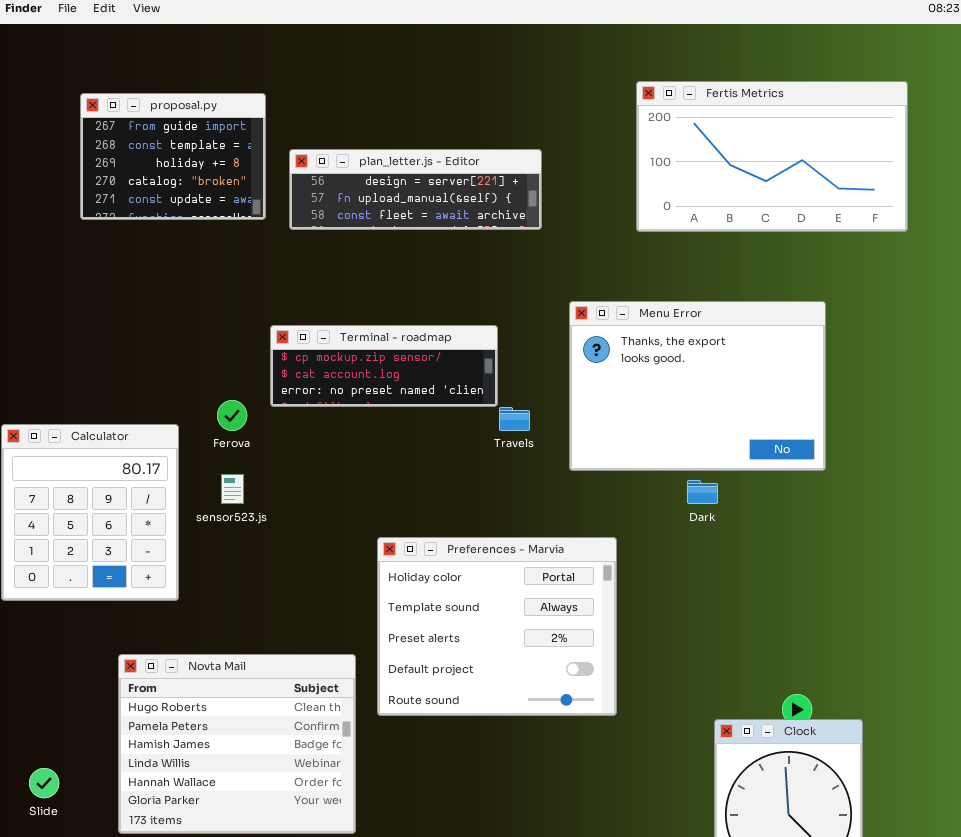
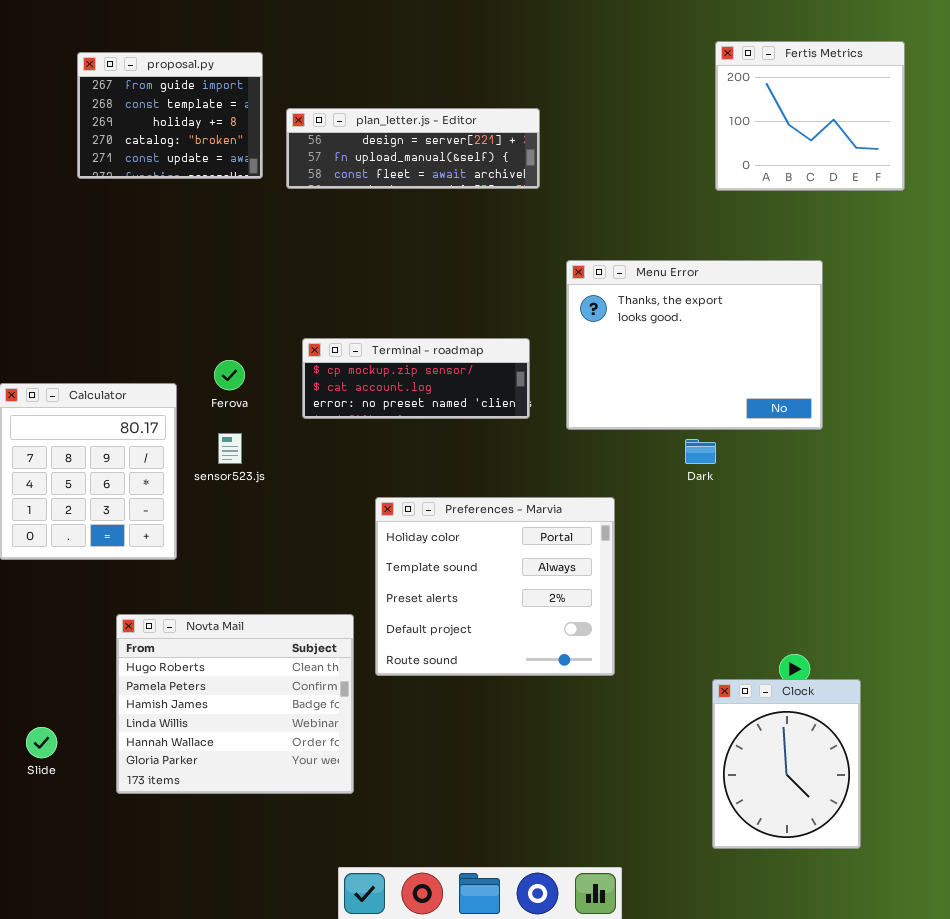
Fertis Metrics: [636,81,908,232] -> [715,41,905,191], resized
Terminal - roadmap: [270,325,498,407] -> [302,338,530,419], moved

